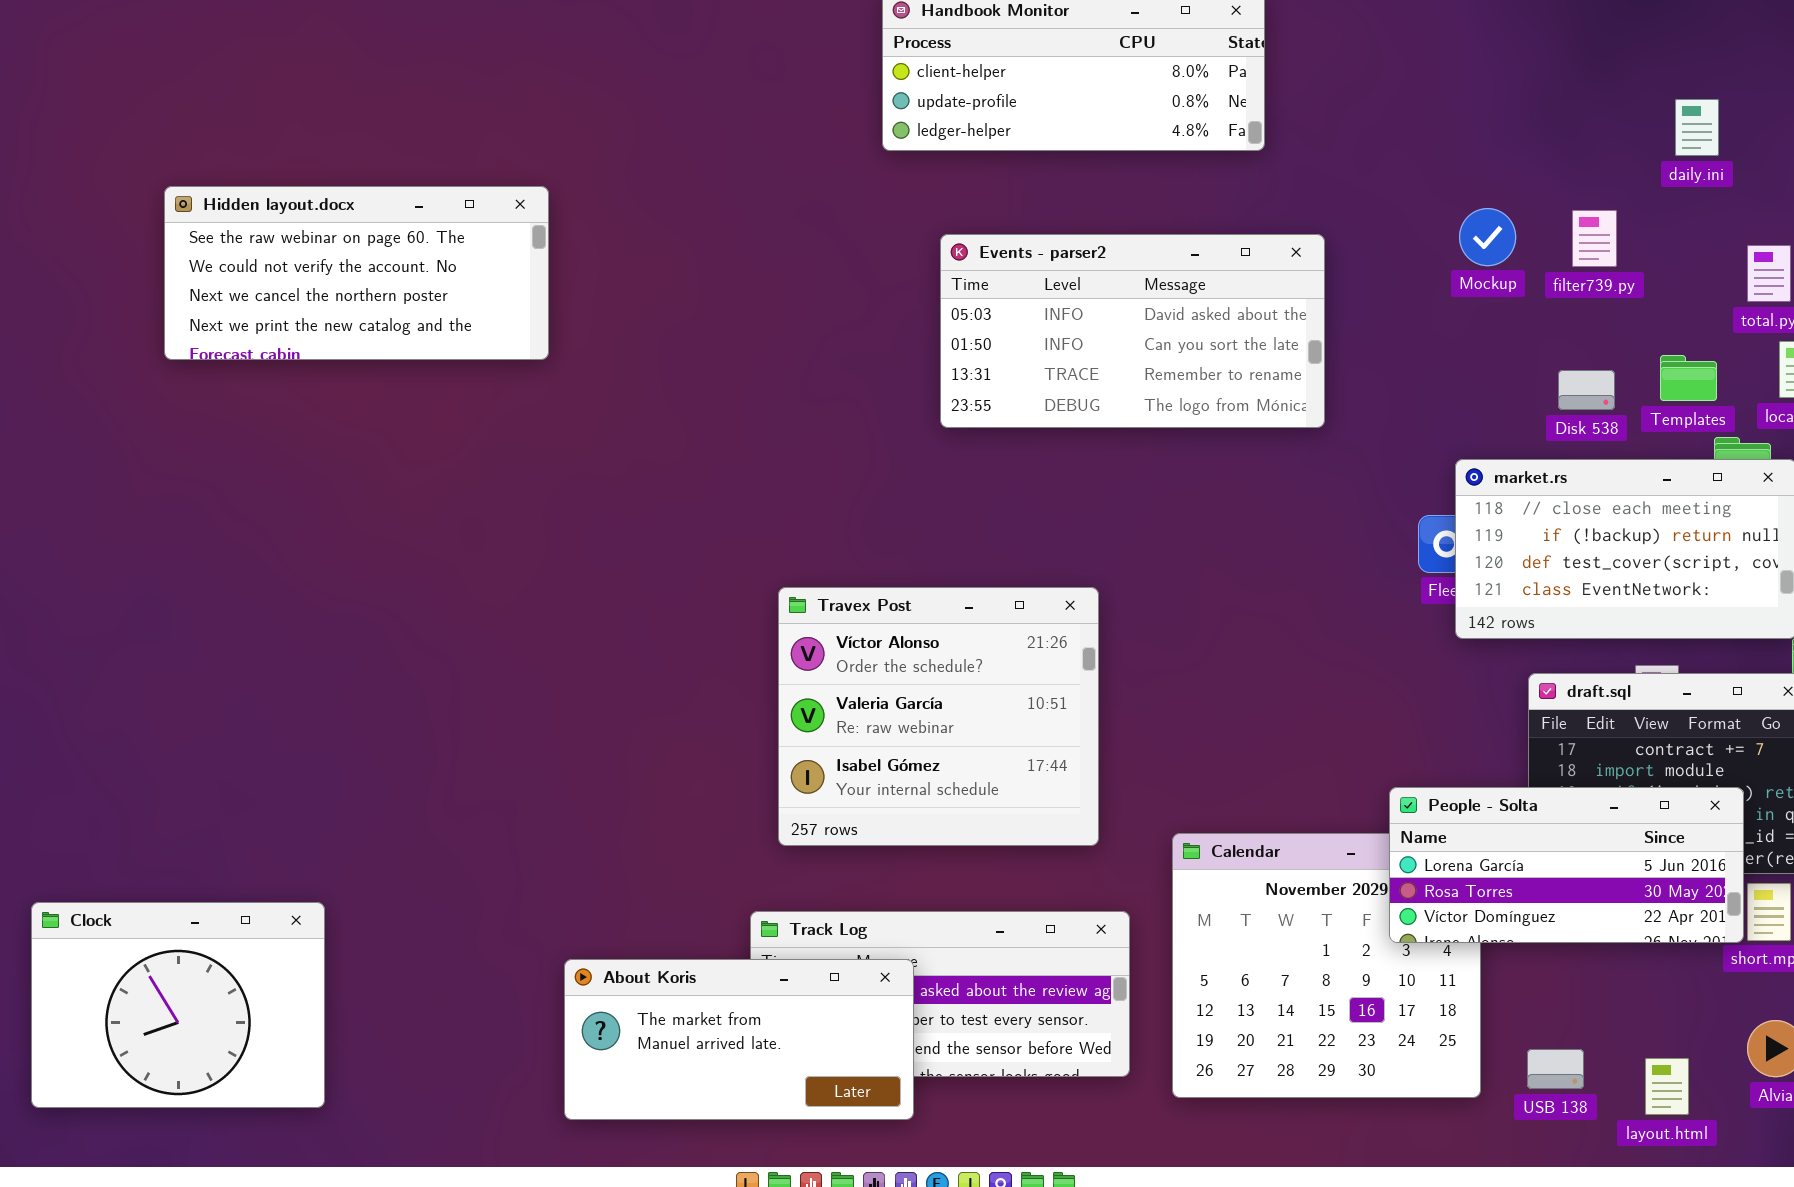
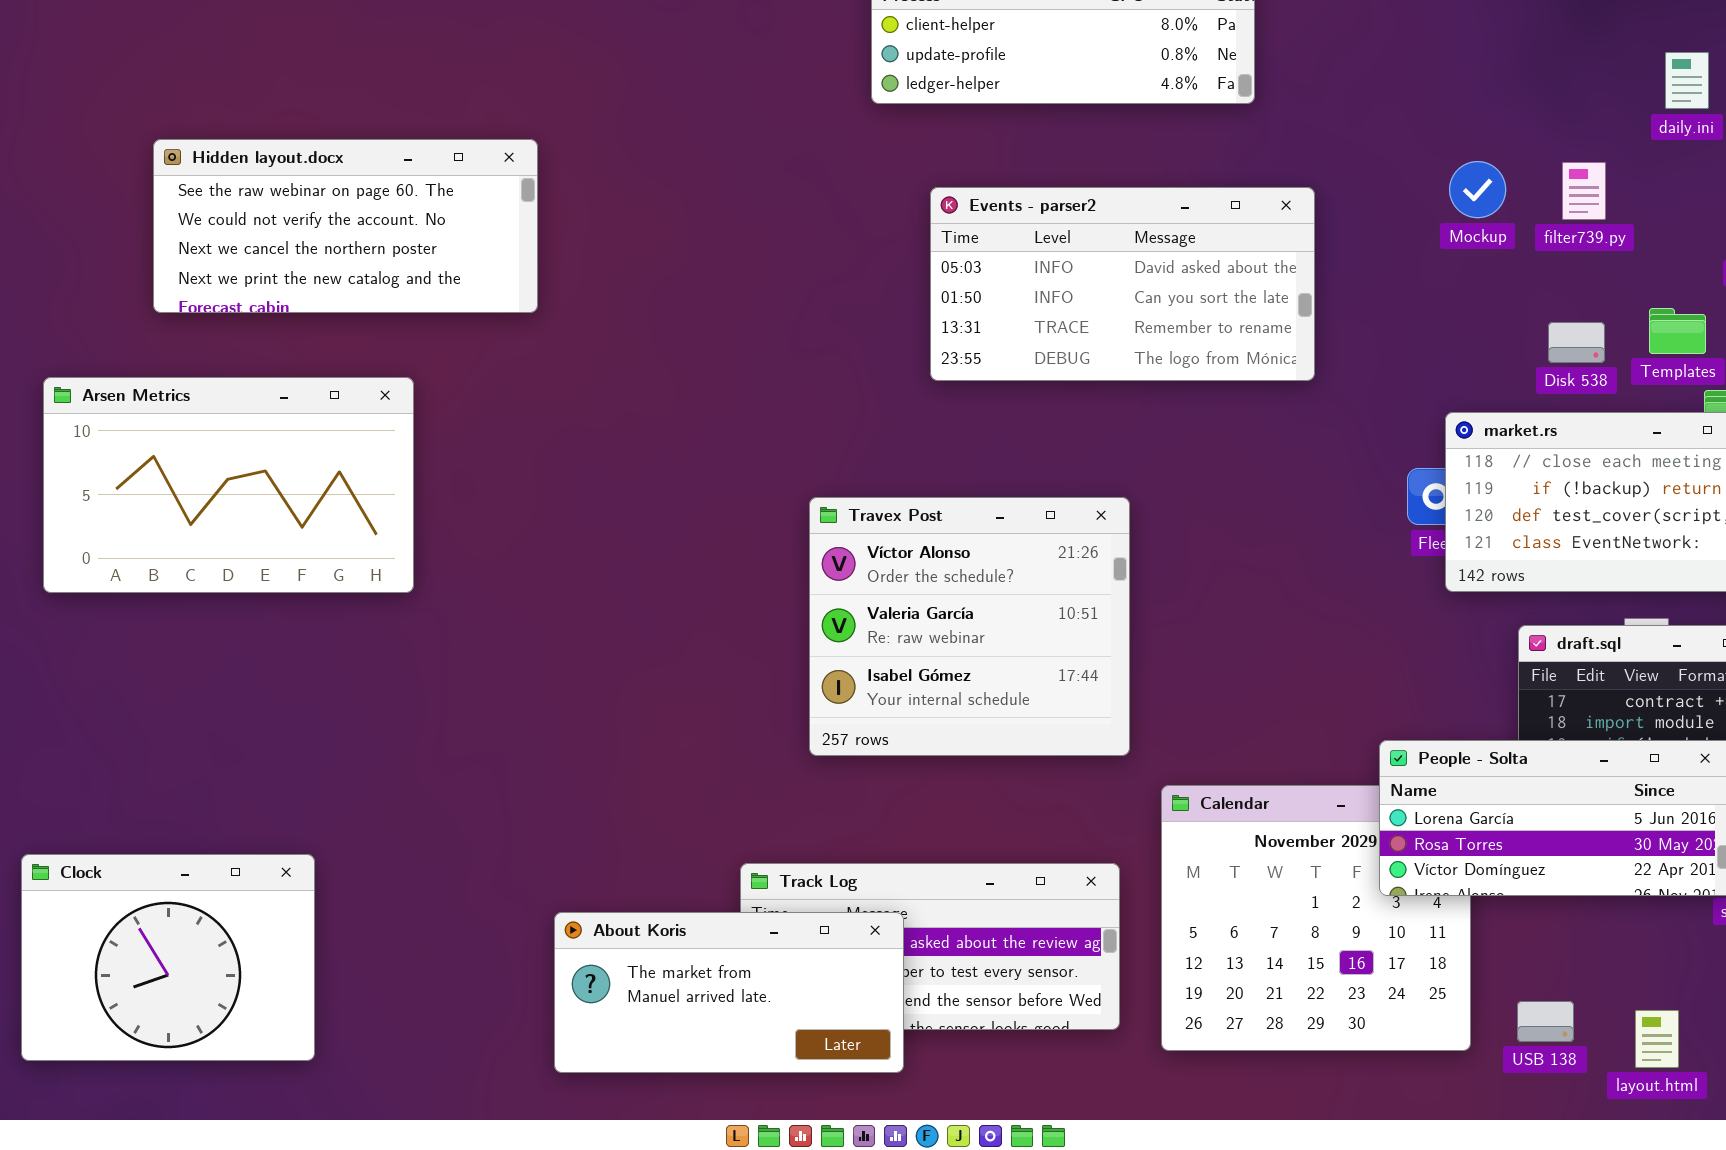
Arsen Metrics: none -> [43,377,414,593], opened
Travex Post: [778,587,1099,846] -> [809,497,1130,756], moved

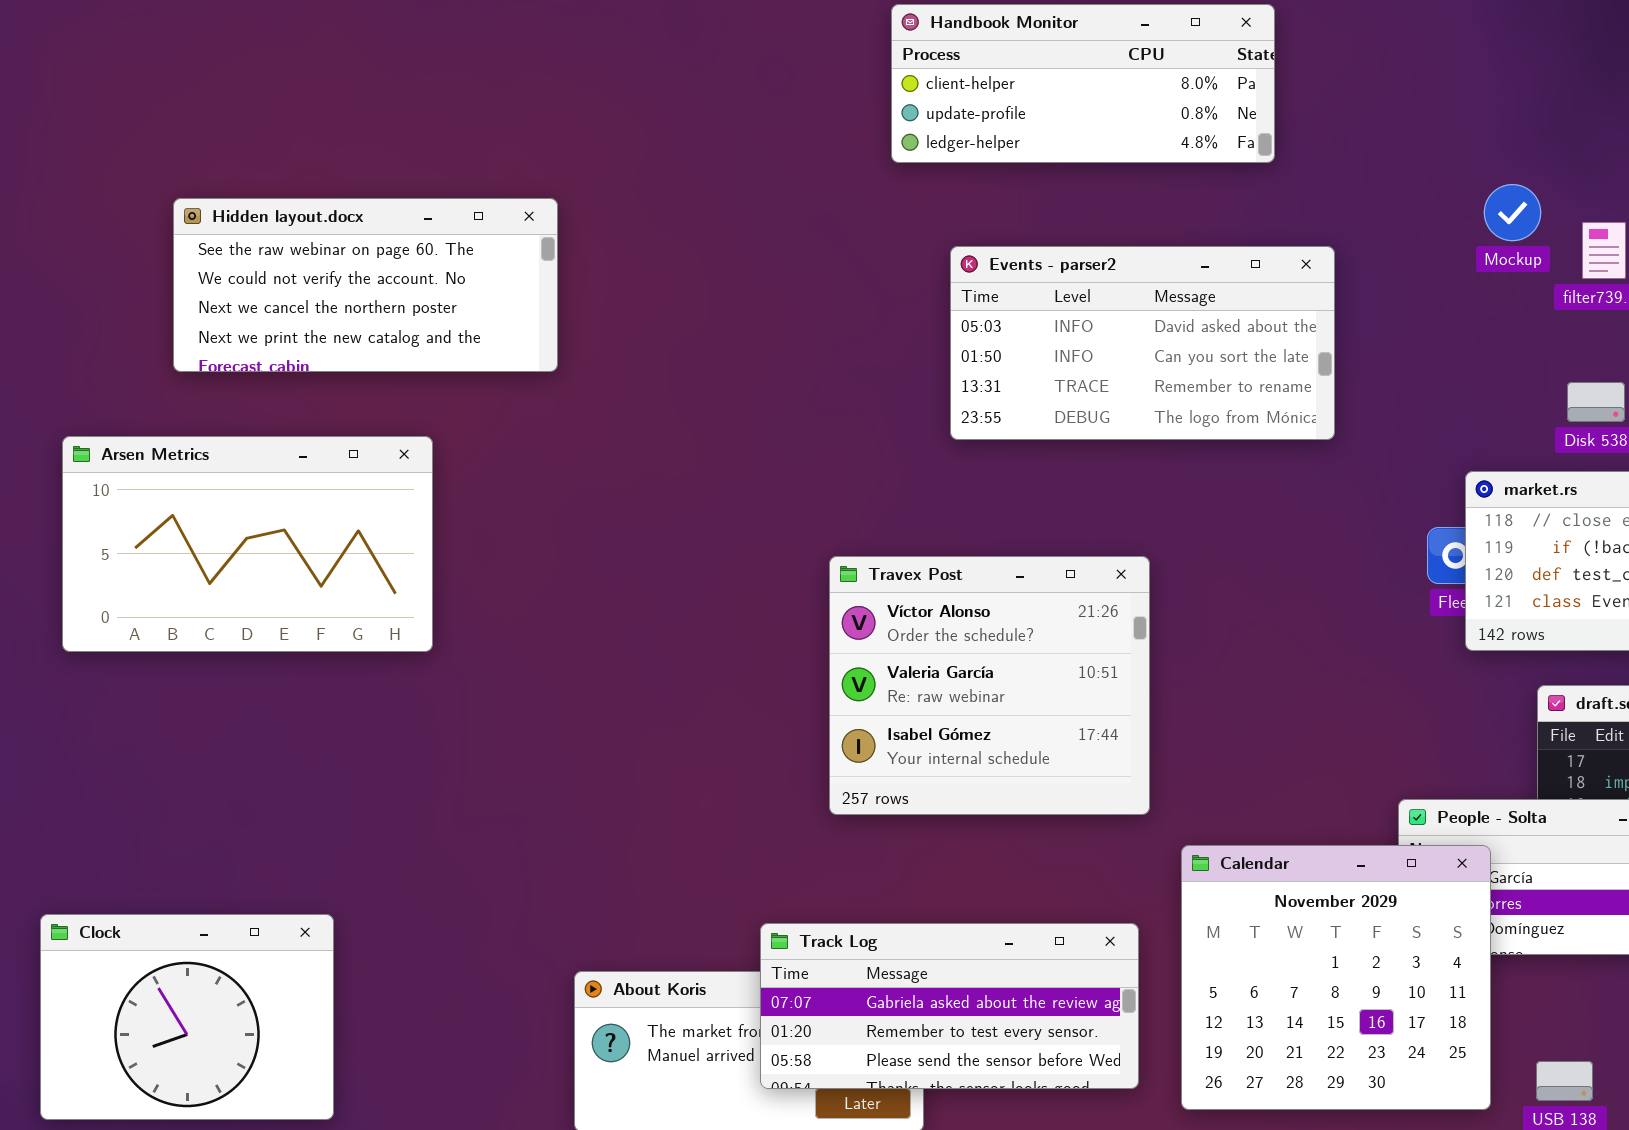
Mockup: [1449,161,1506,218] -> [1484,184,1541,241], moved
Calendar: [1161,785,1471,1051] -> [1181,845,1491,1110], raised
Track Log: [740,863,1120,1030] -> [760,923,1139,1089], raised

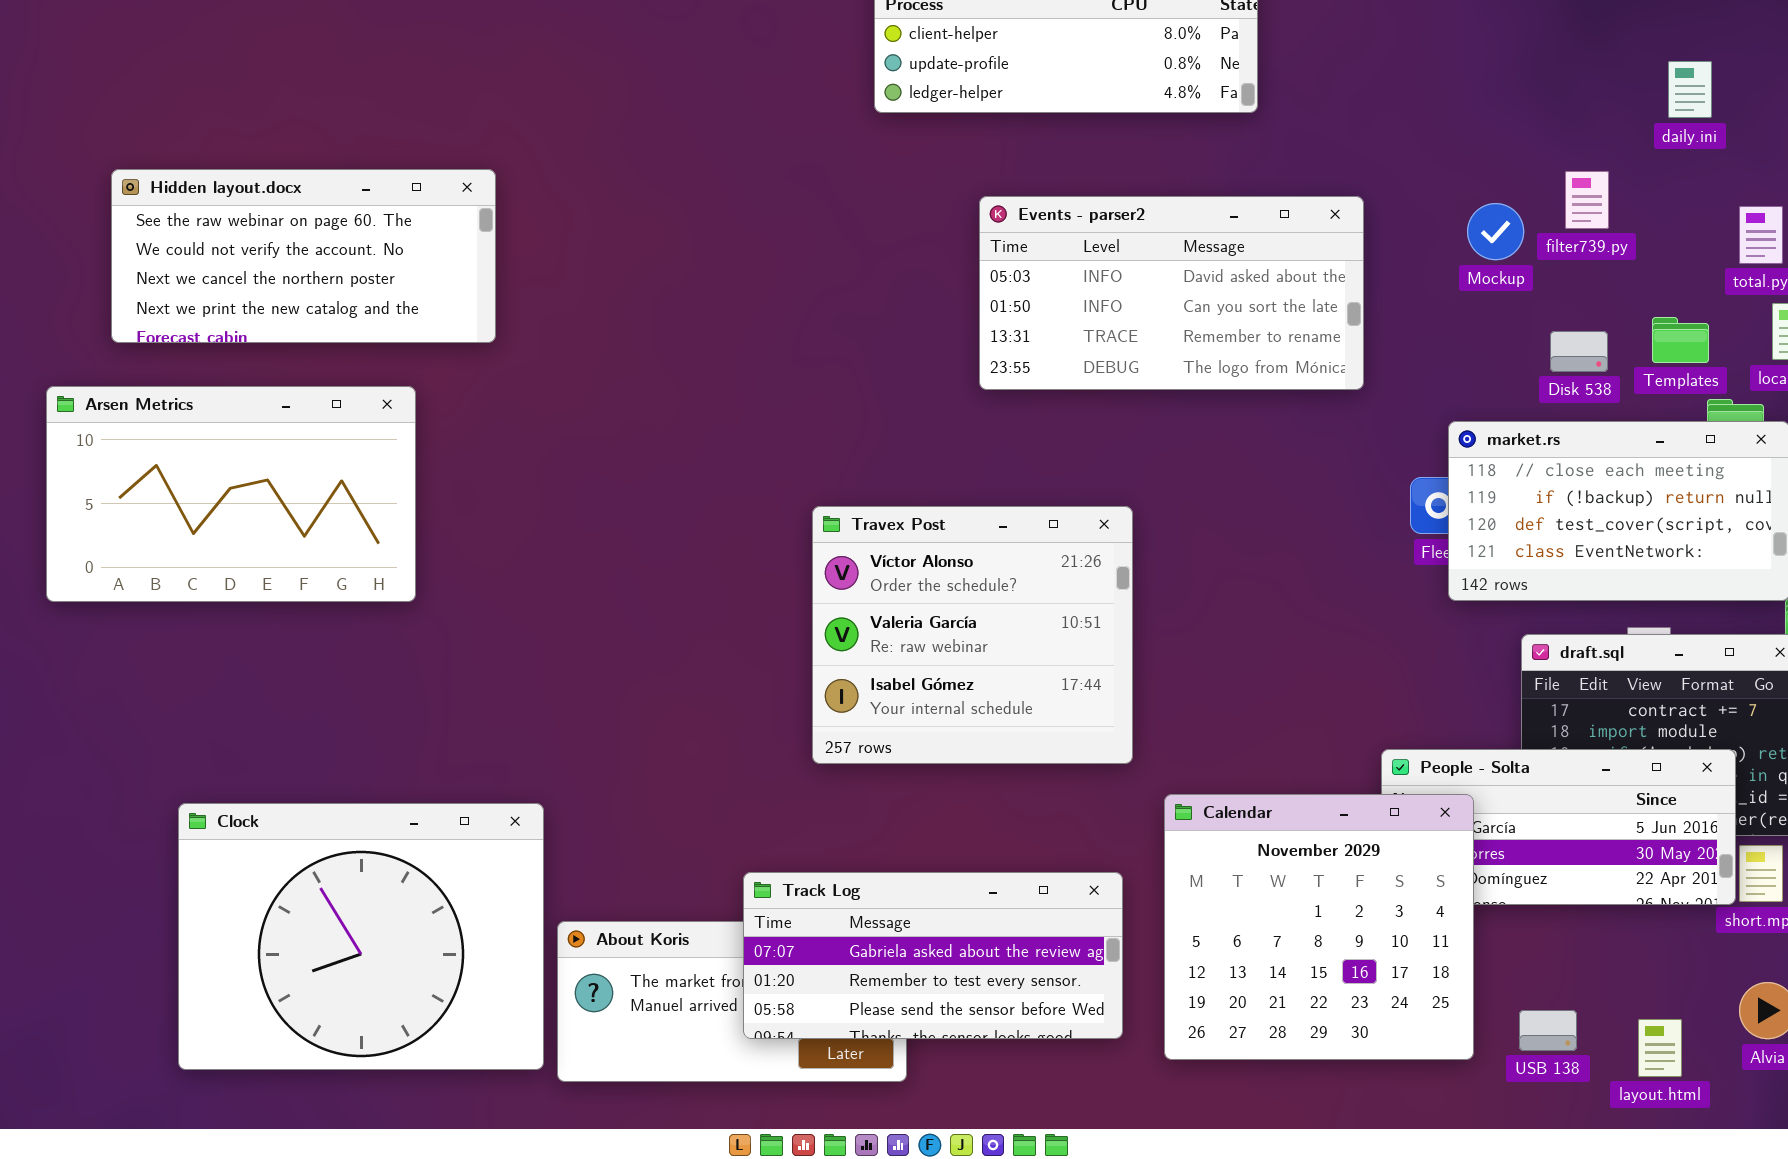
Mockup: [1484,184,1541,241] -> [1467,203,1524,260], moved
Hidden layout.docx: [173,198,558,372] -> [111,169,496,343], moved
Events - parser2: [950,246,1335,440] -> [979,196,1364,390], moved
Clock: [40,914,334,1120] -> [178,803,544,1070], moved, resized

